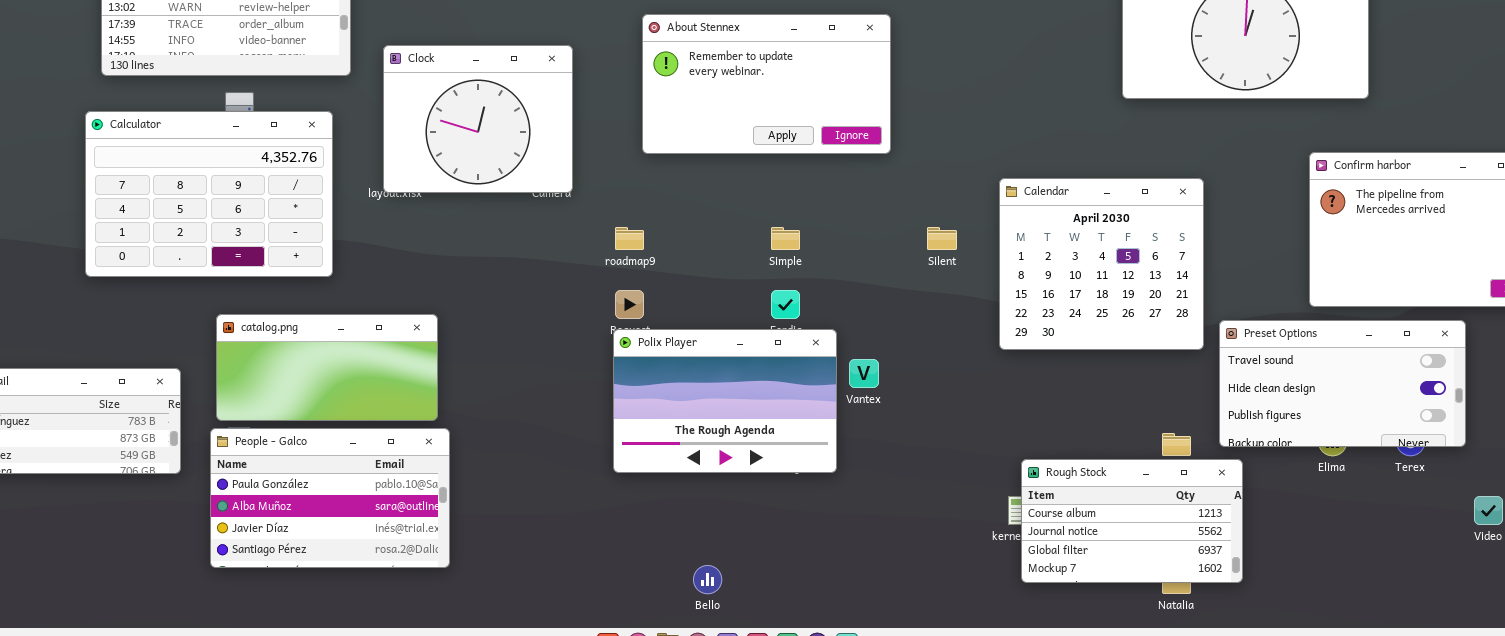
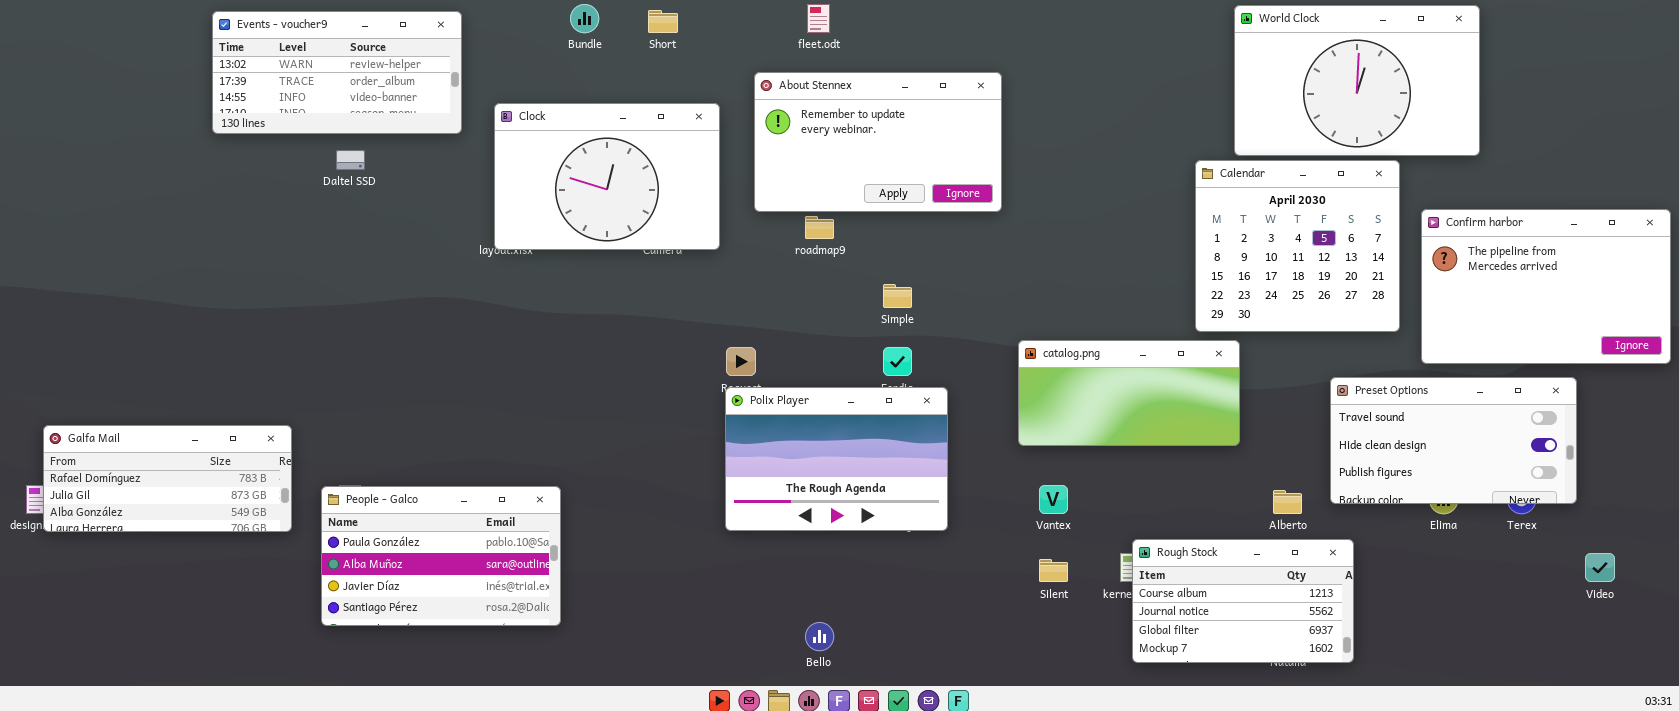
Clock: [383,45,573,193] -> [494,103,720,250], resized
Calculator: [85,111,333,277] -> none, closed
Calendar: [999,178,1204,350] -> [1195,160,1400,332], moved
roadmap9: [615,227,644,250] -> [805,216,834,239], moved
Silent: [927,227,957,250] -> [1039,559,1068,582], moved
catalog.png: [216,314,438,421] -> [1018,340,1240,446], moved
Vantex: [849,359,879,388] -> [1039,485,1068,514], moved
Rough Stock: [1021,459,1243,583] -> [1132,539,1354,663], moved

